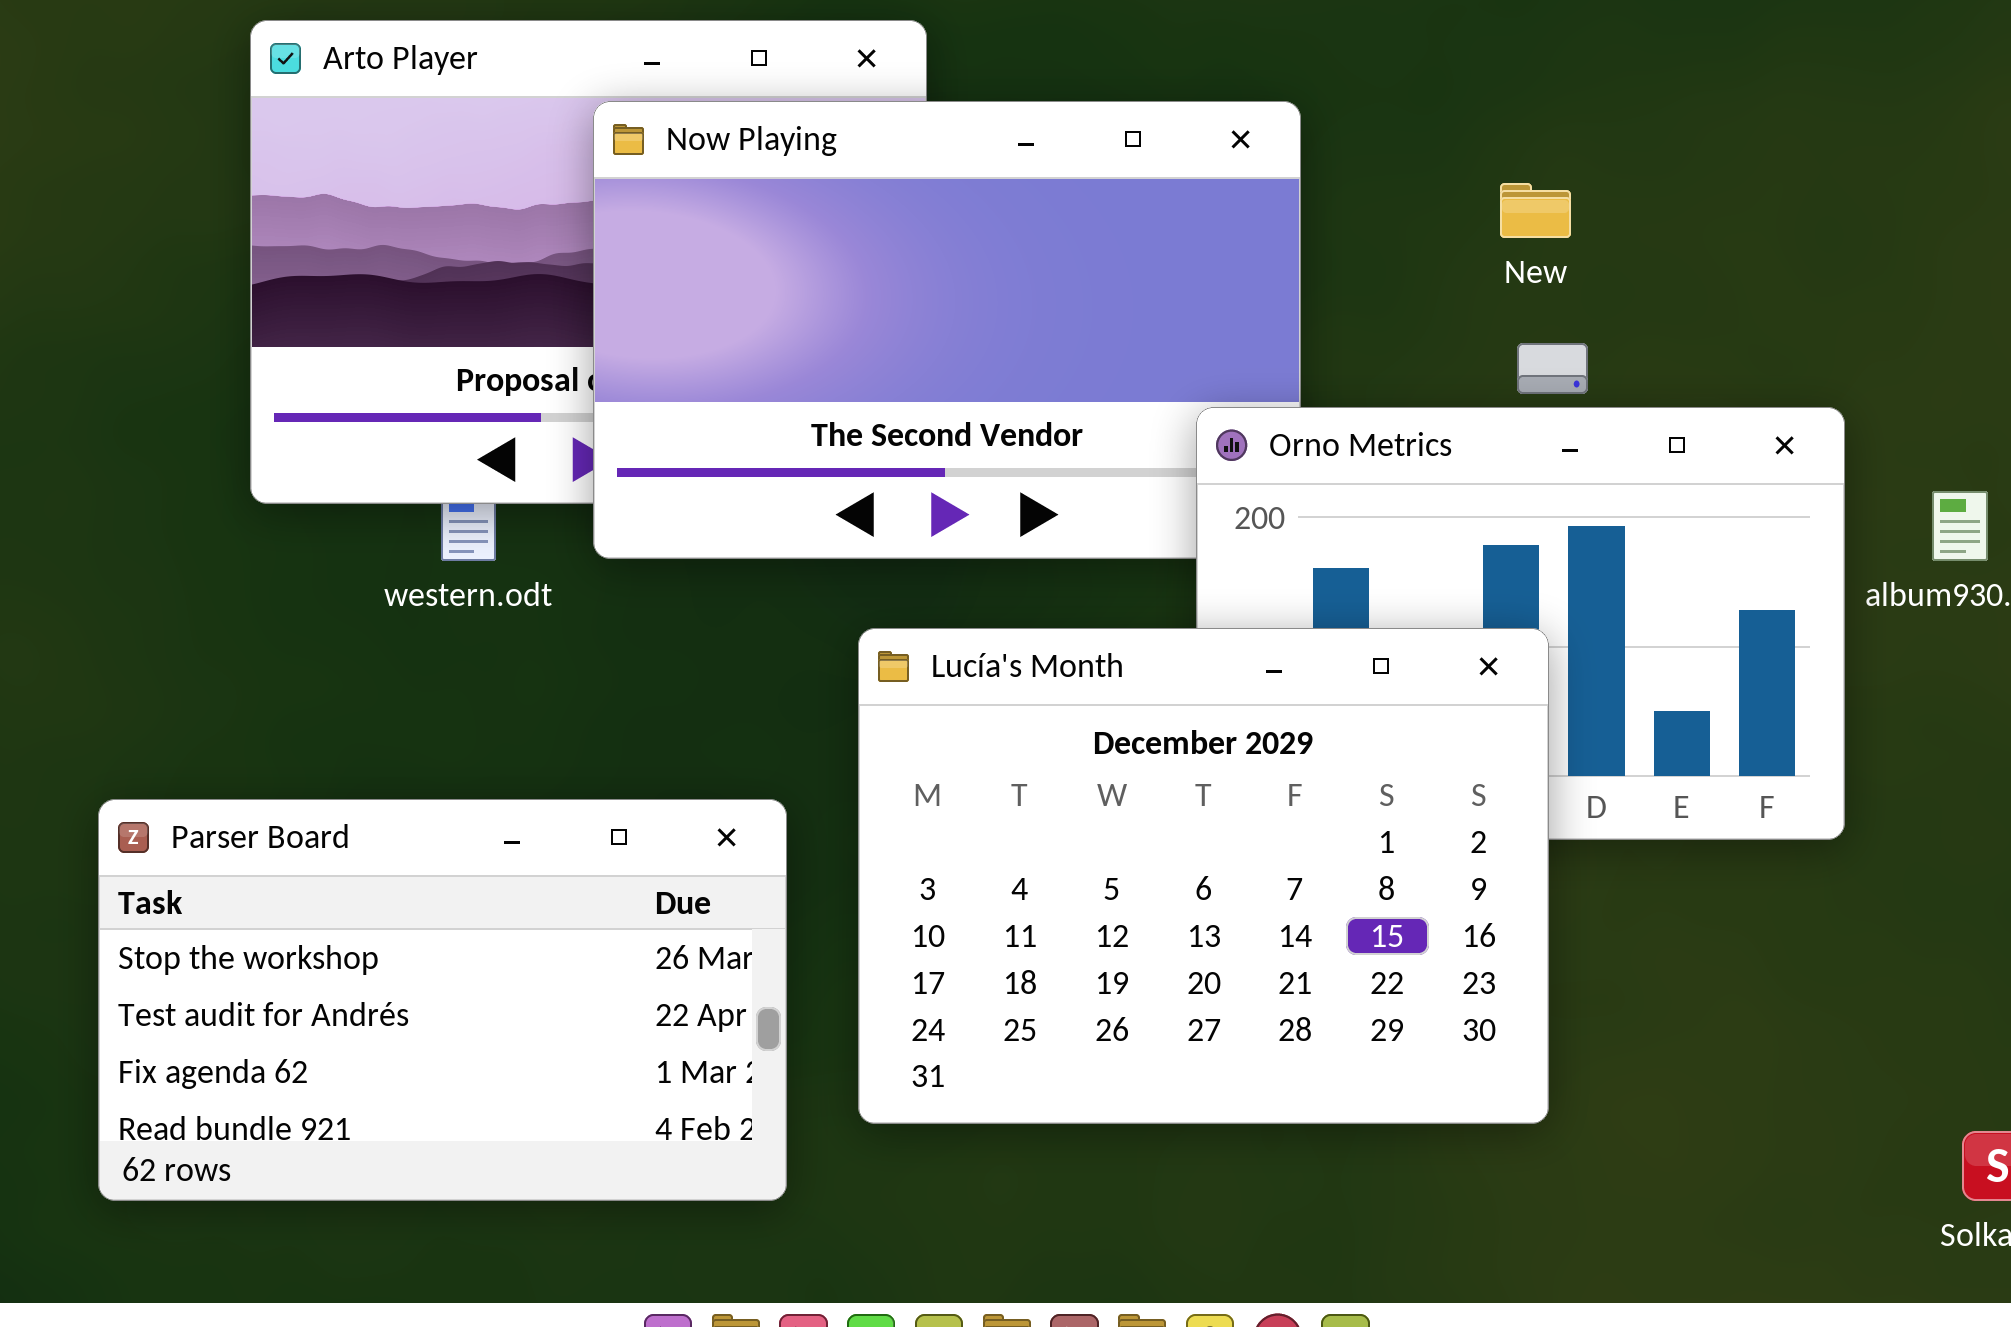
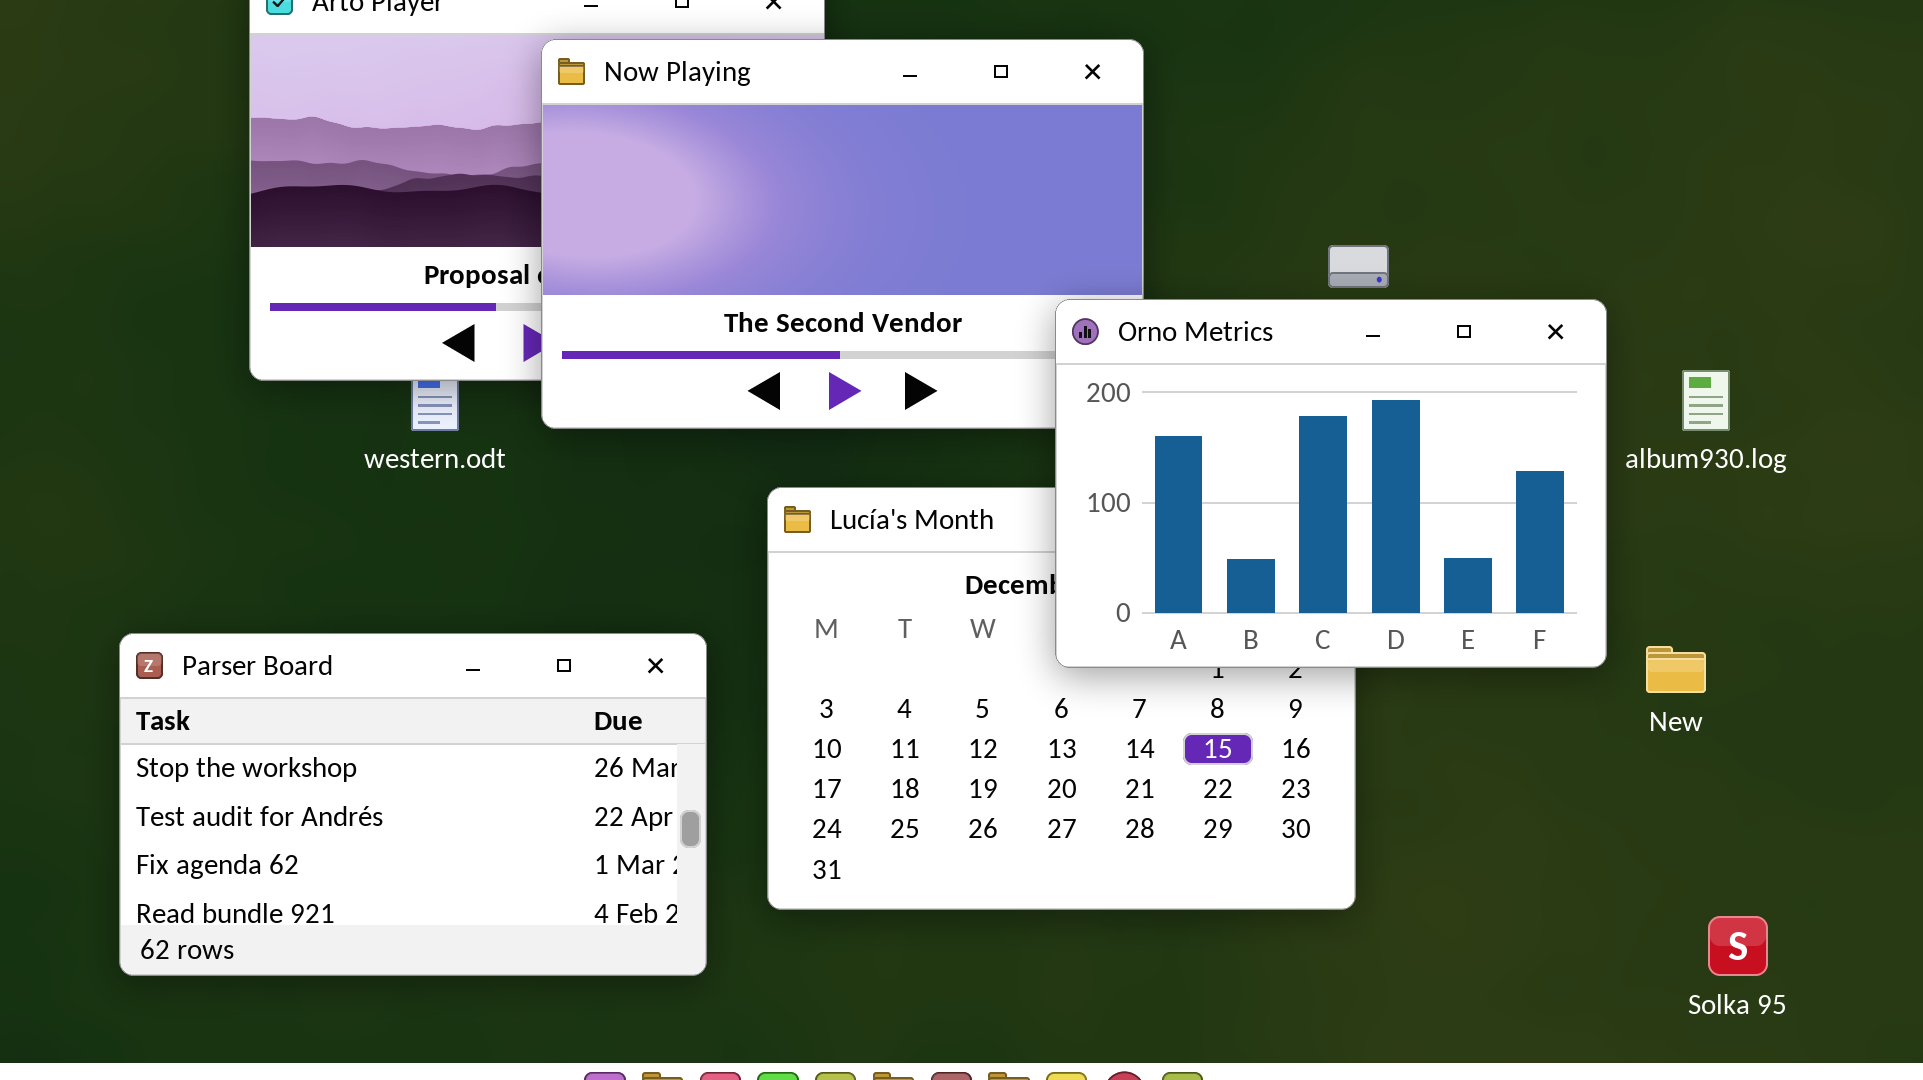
New: [1500,183,1571,238] -> [1646,646,1706,693], moved
Orno Metrics: [1196,407,1845,840] -> [1055,299,1607,668], raised

